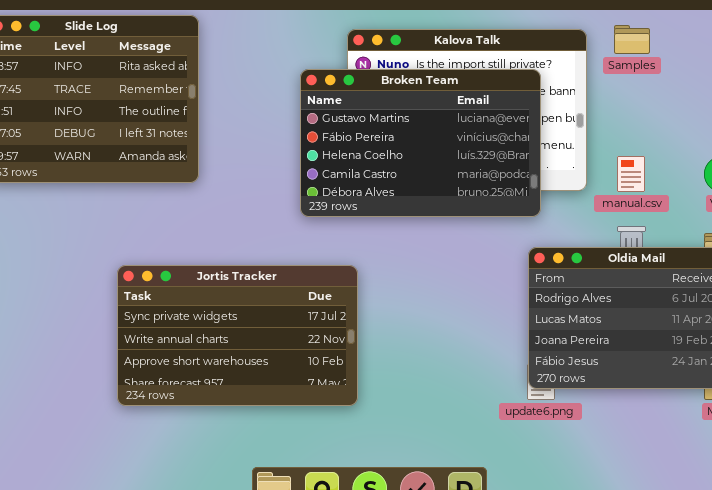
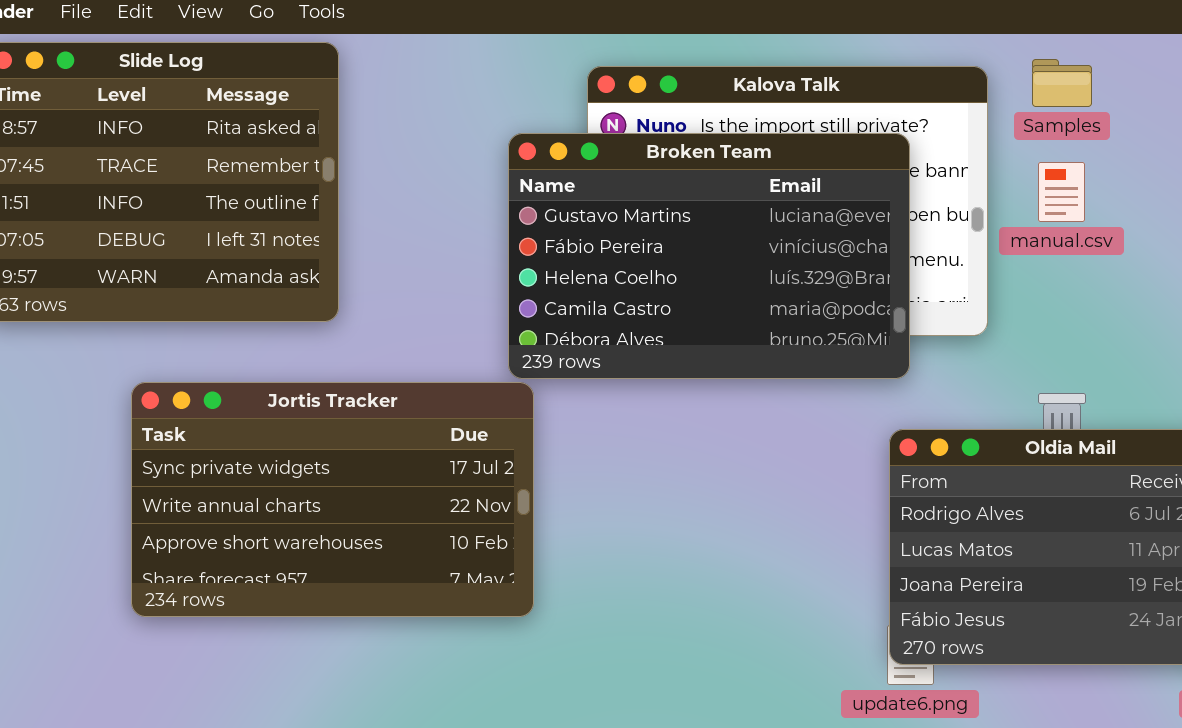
manual.csv: [617,156,645,192] -> [1038,162,1085,222], moved
Jortis Tracker: [117,265,358,406] -> [131,382,534,617], moved

